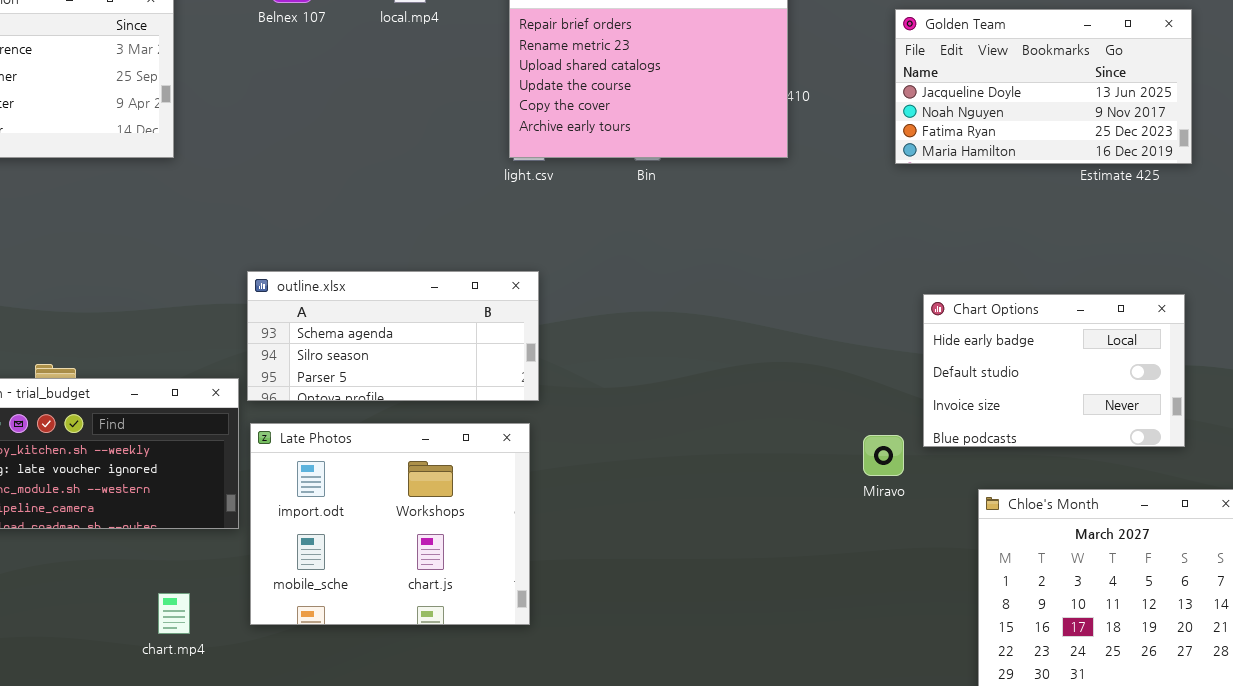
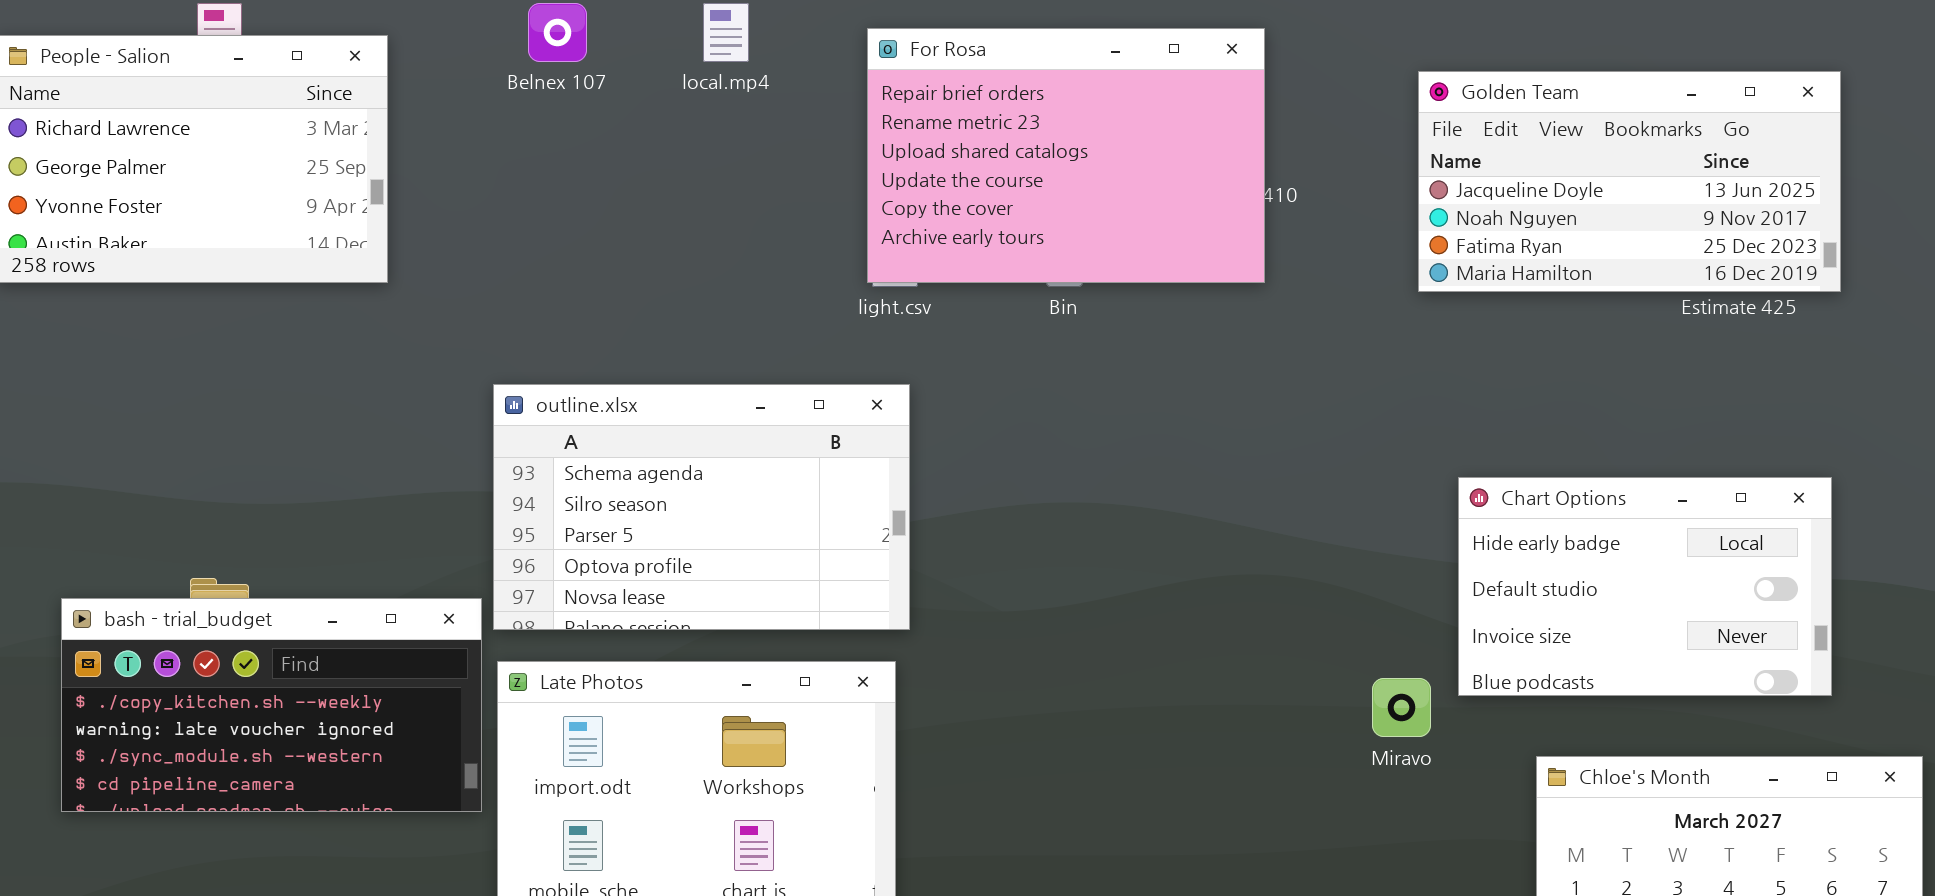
outline.xlsx: [247,271,539,401] -> [493,384,910,630], resized

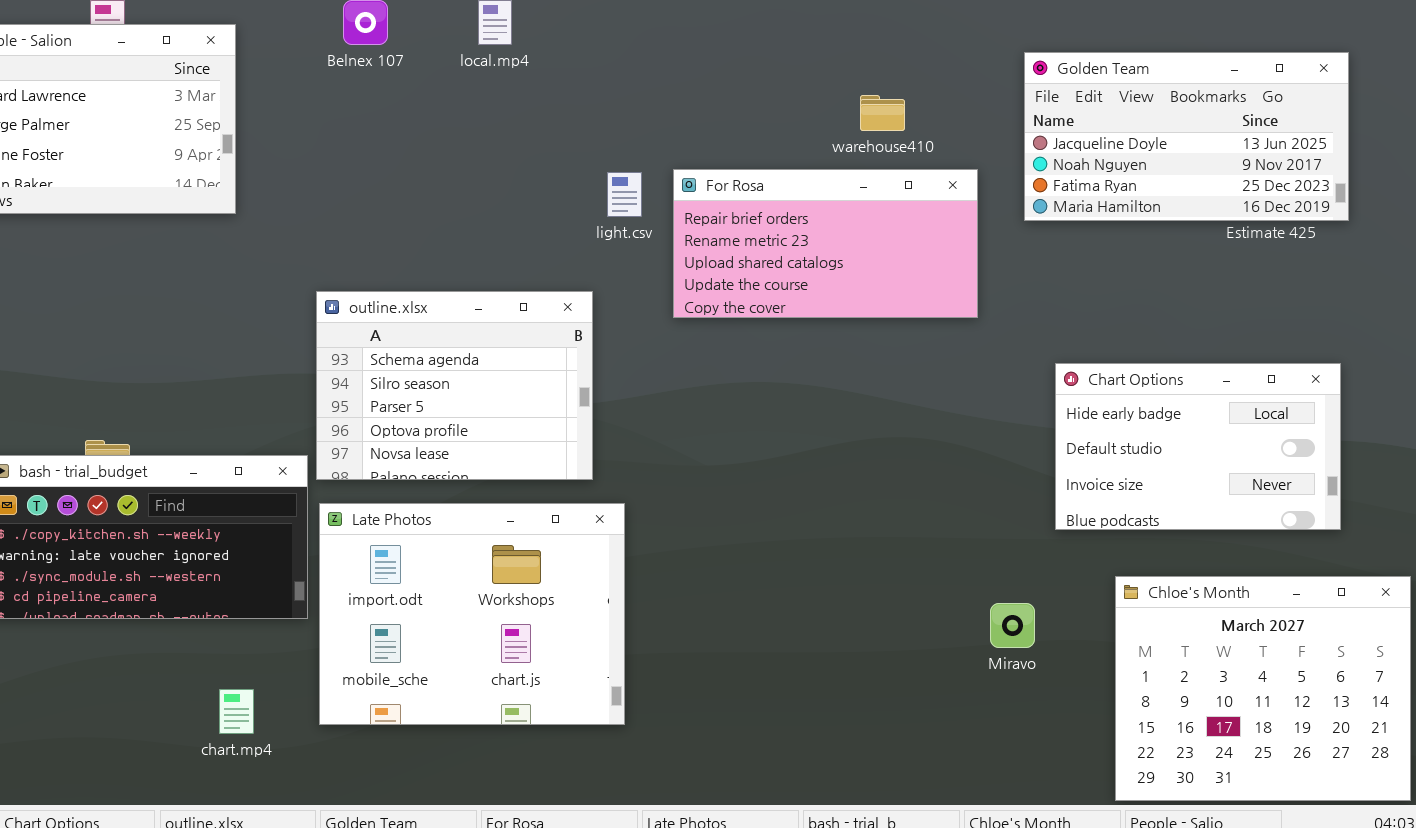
For Rosa: [867,28,1265,283] -> [673,169,978,318], moved, resized
outline.xlsx: [493,384,910,630] -> [316,291,593,480], resized
Miravo: [1372,678,1431,737] -> [990,603,1035,648], moved

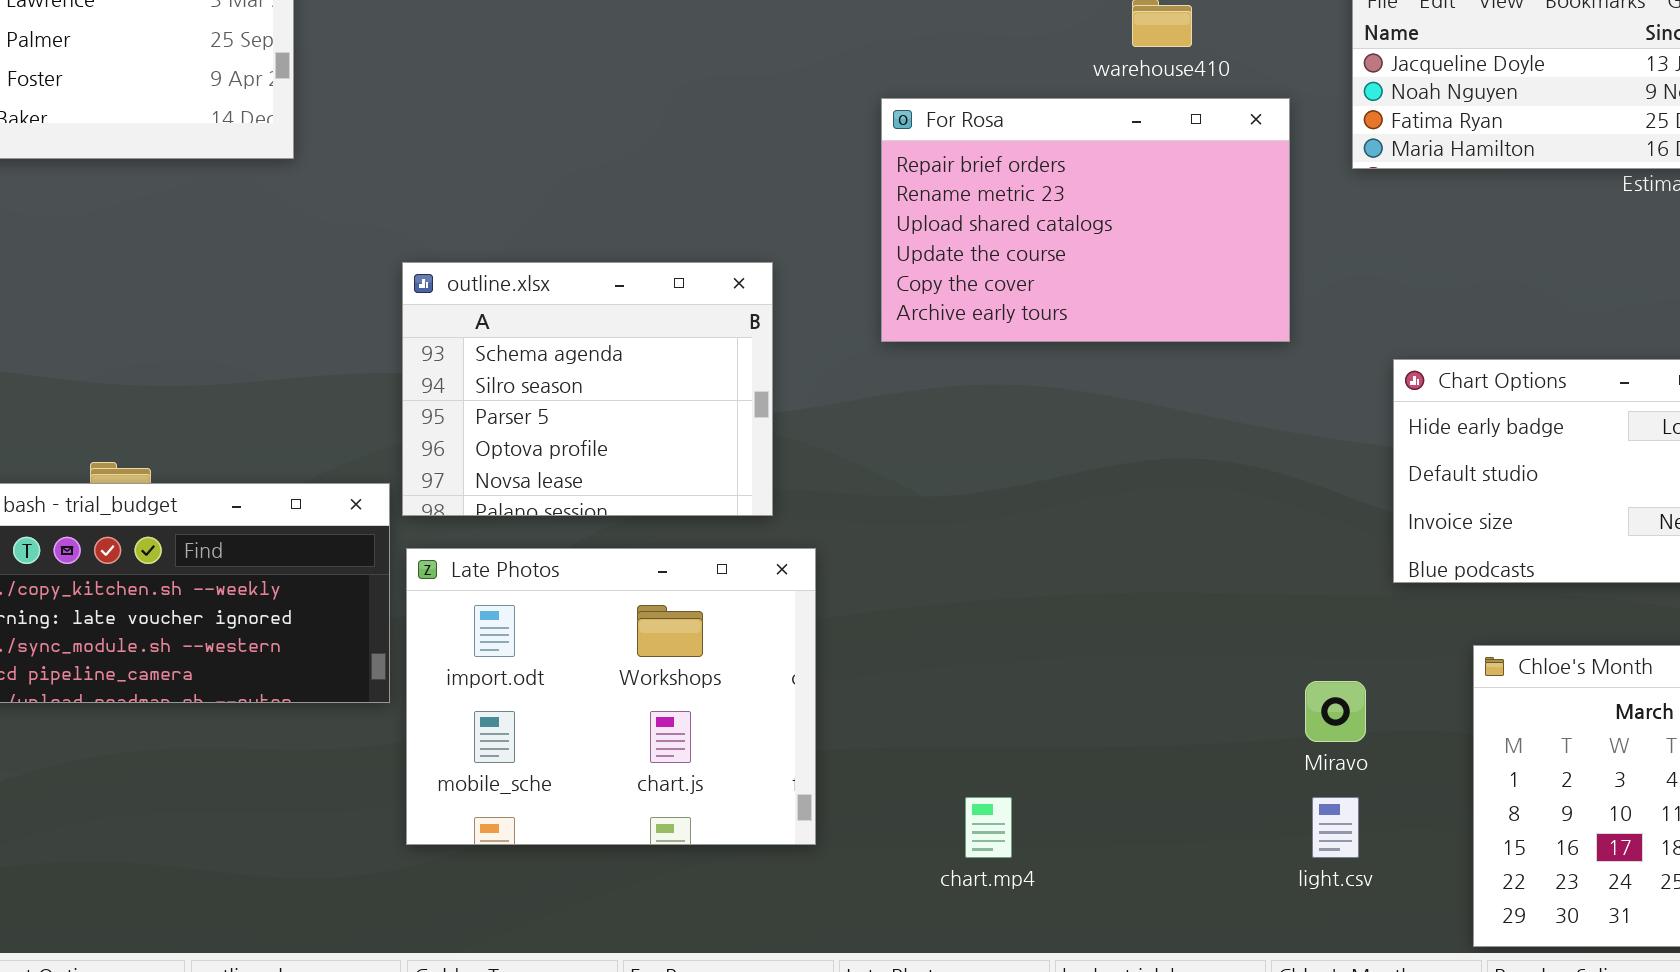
For Rosa: [673,169,978,318] -> [881,98,1290,342], resized
light.csv: [607,172,642,217] -> [1312,797,1359,858], moved
chart.mp4: [219,689,254,734] -> [965,797,1012,858], moved

